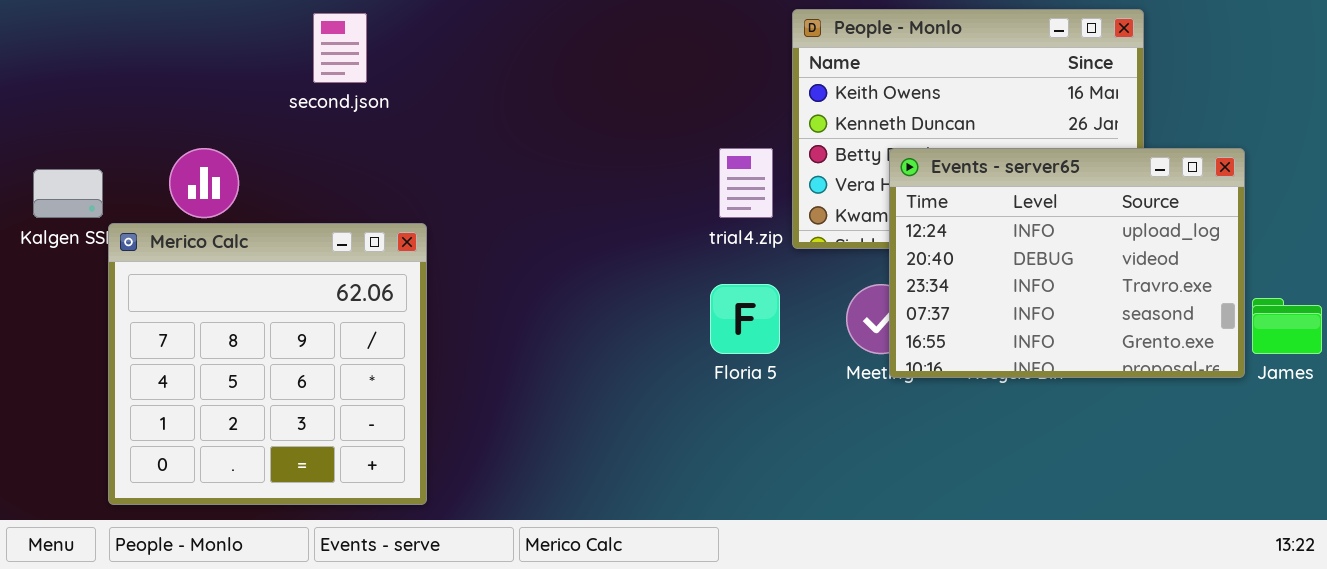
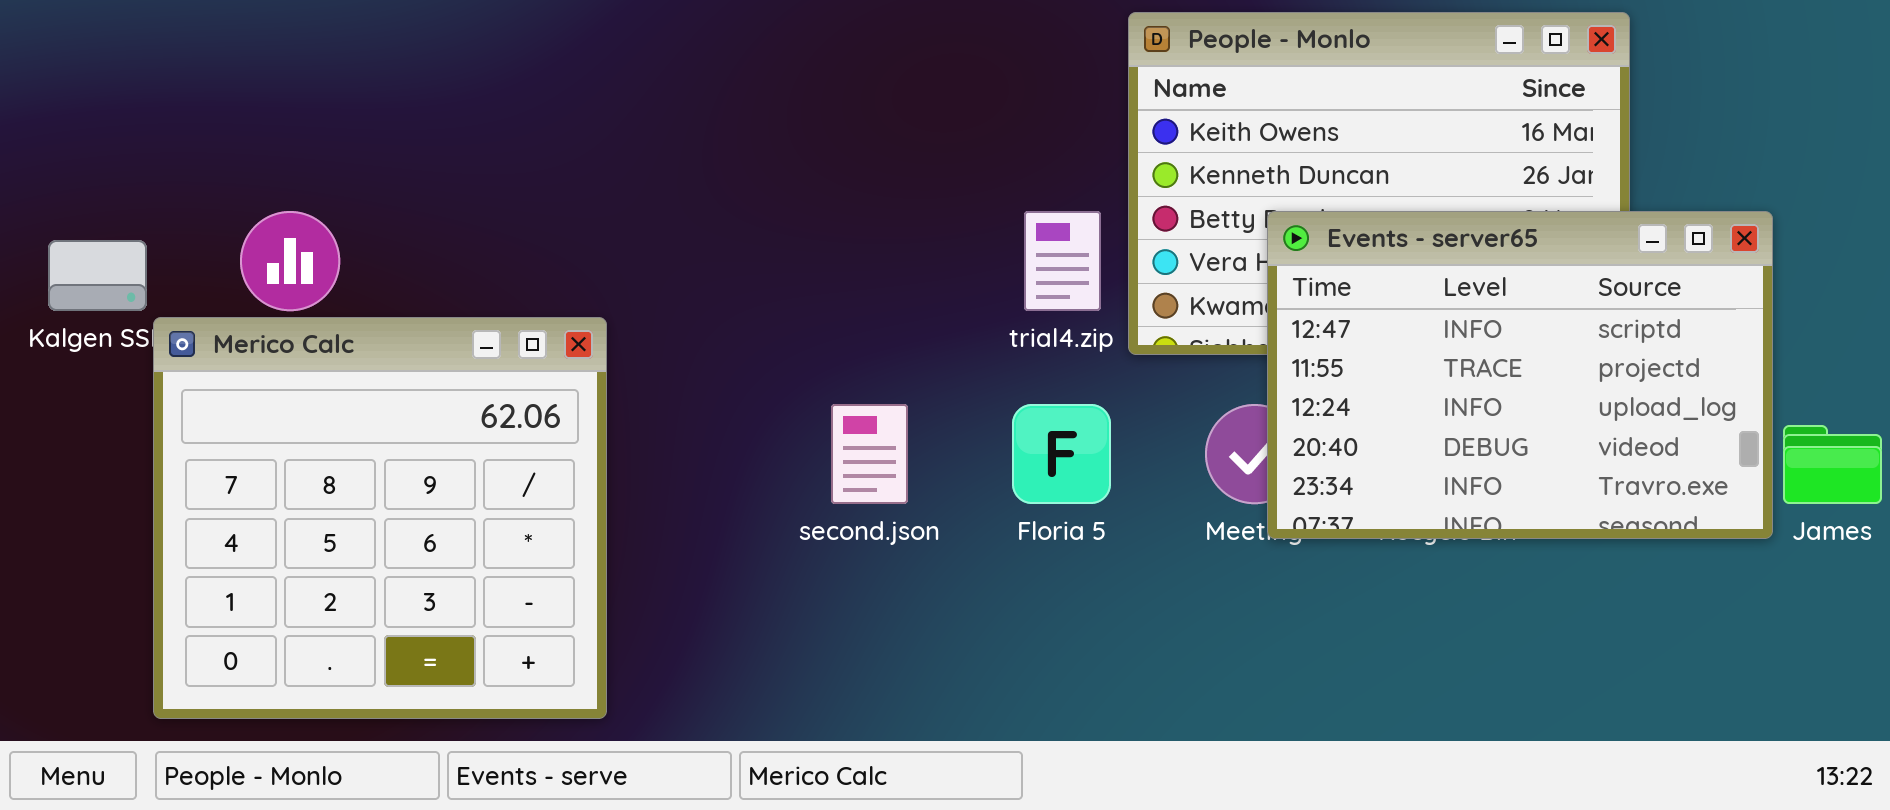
second.json: [313,13,367,83] -> [831,404,908,504], moved
Events - server65: [889,148,1245,378] -> [1267,211,1773,539], scrolled up 2 rows

